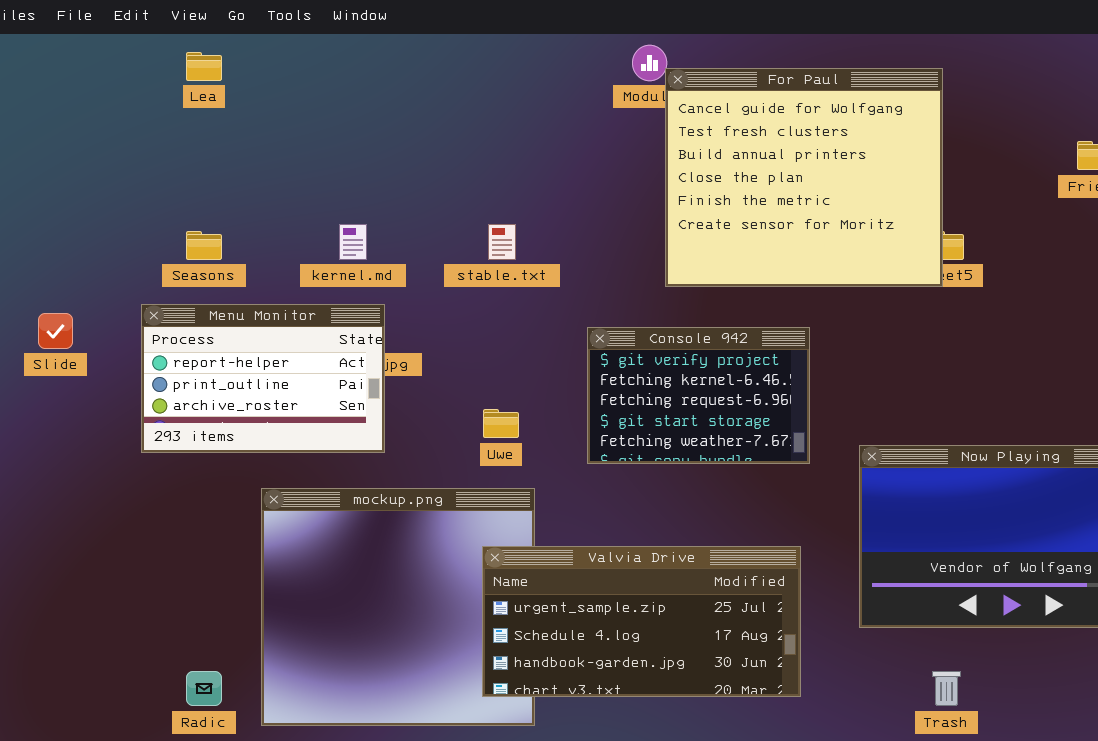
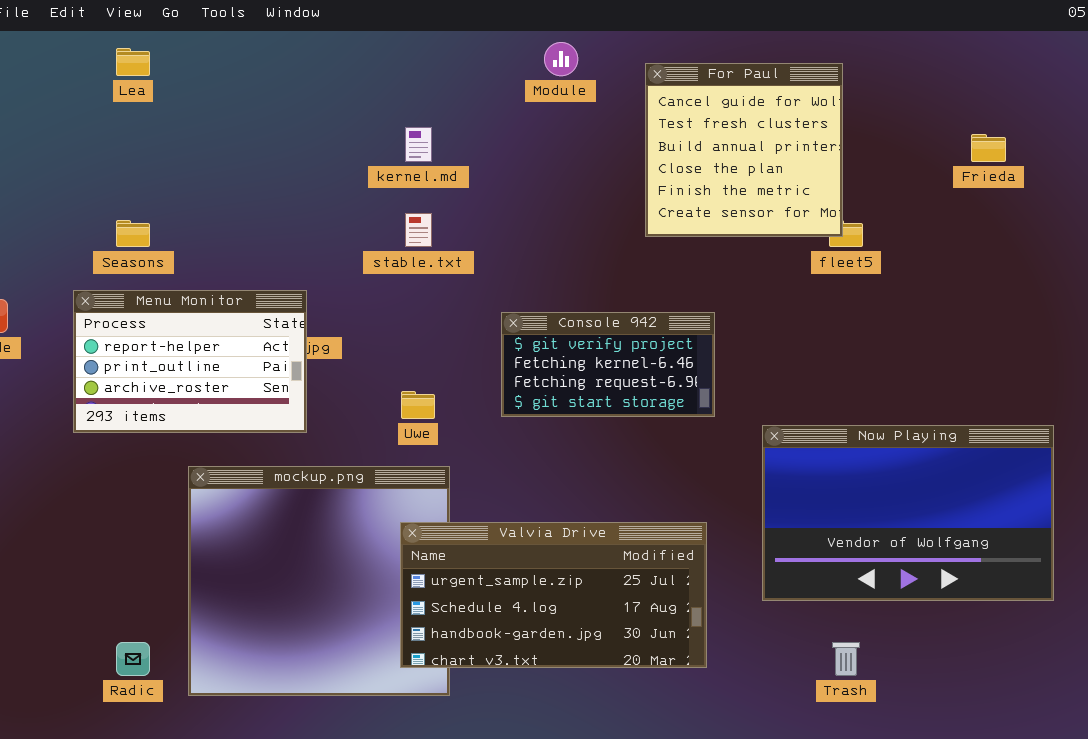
For Paul: [665,68,943,287] -> [645,63,843,237], resized
kernel.md: [339,224,367,260] -> [405,127,432,162], moved
Console 942: [587,327,810,464] -> [501,312,715,417], resized

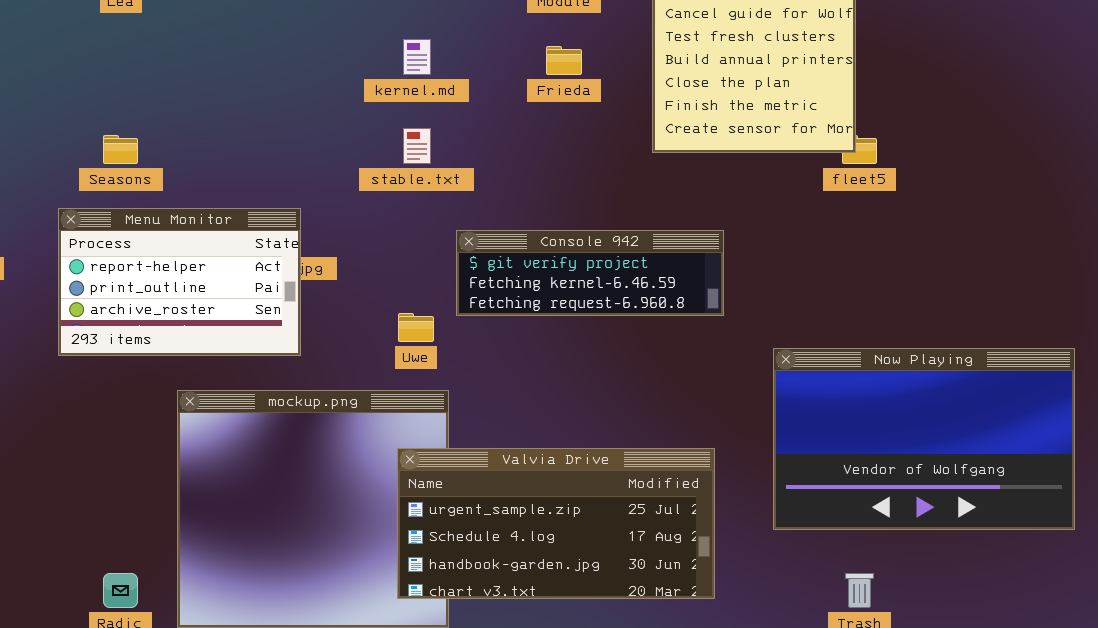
Frieda: [971,134,1006,162] -> [546,46,582,75], moved
Console 942: [501,312,715,417] -> [456,230,724,316], resized

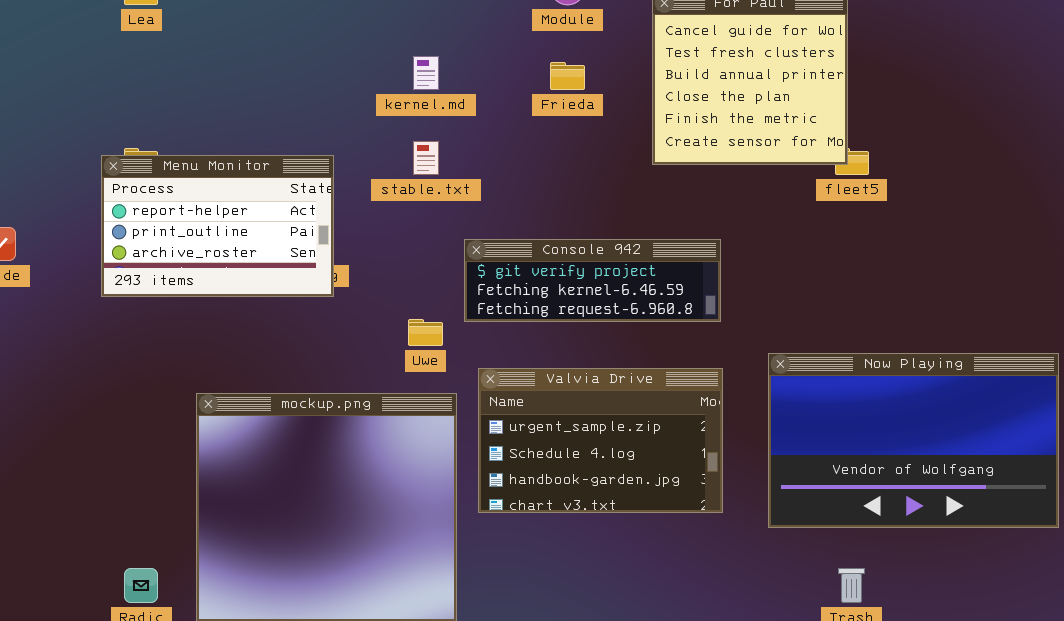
Menu Monitor: [58,208,301,356] -> [101,155,334,297], moved
Valvia Drive: [397,448,715,599] -> [478,368,723,513], moved, resized

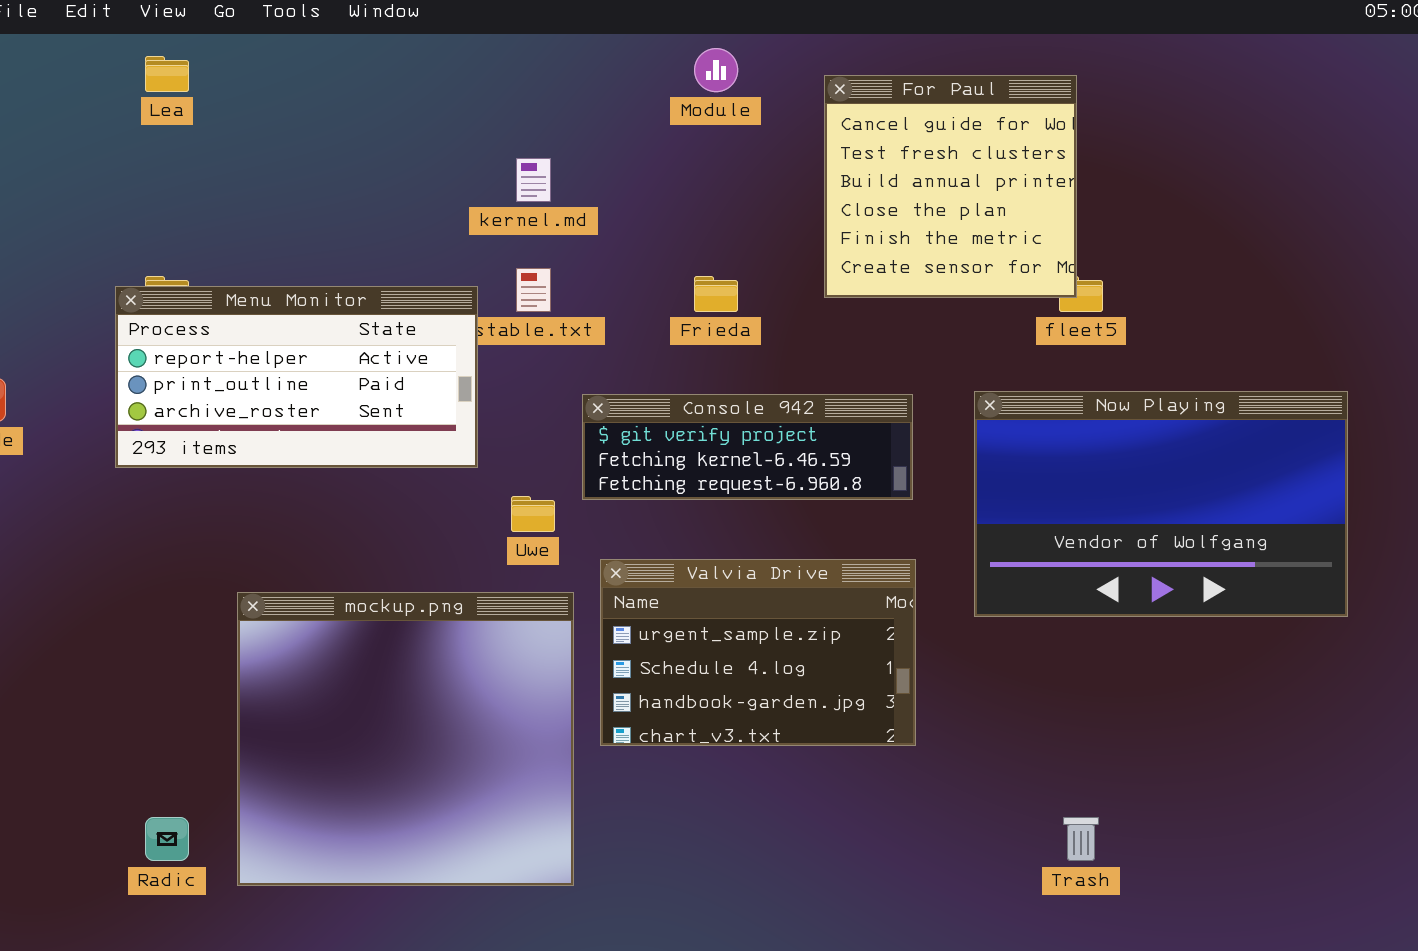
Frieda: [550,62,585,90] -> [694,276,738,312], moved
Menu Monitor: [101,155,334,297] -> [115,286,478,468], resized
Now Playing: [768,353,1059,528] -> [974,391,1348,617], moved

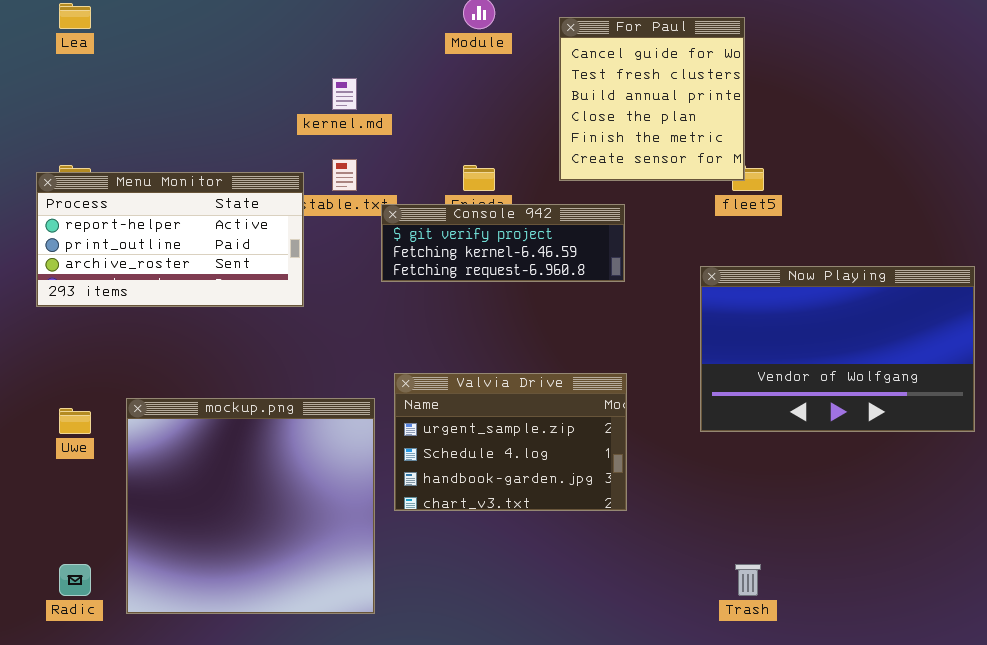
Now Playing: [974,391,1348,617] -> [700,266,975,432], moved
Console 942: [582,394,913,500] -> [381,204,625,282], moved
Uwe: [511,496,555,532] -> [59,408,91,434], moved

